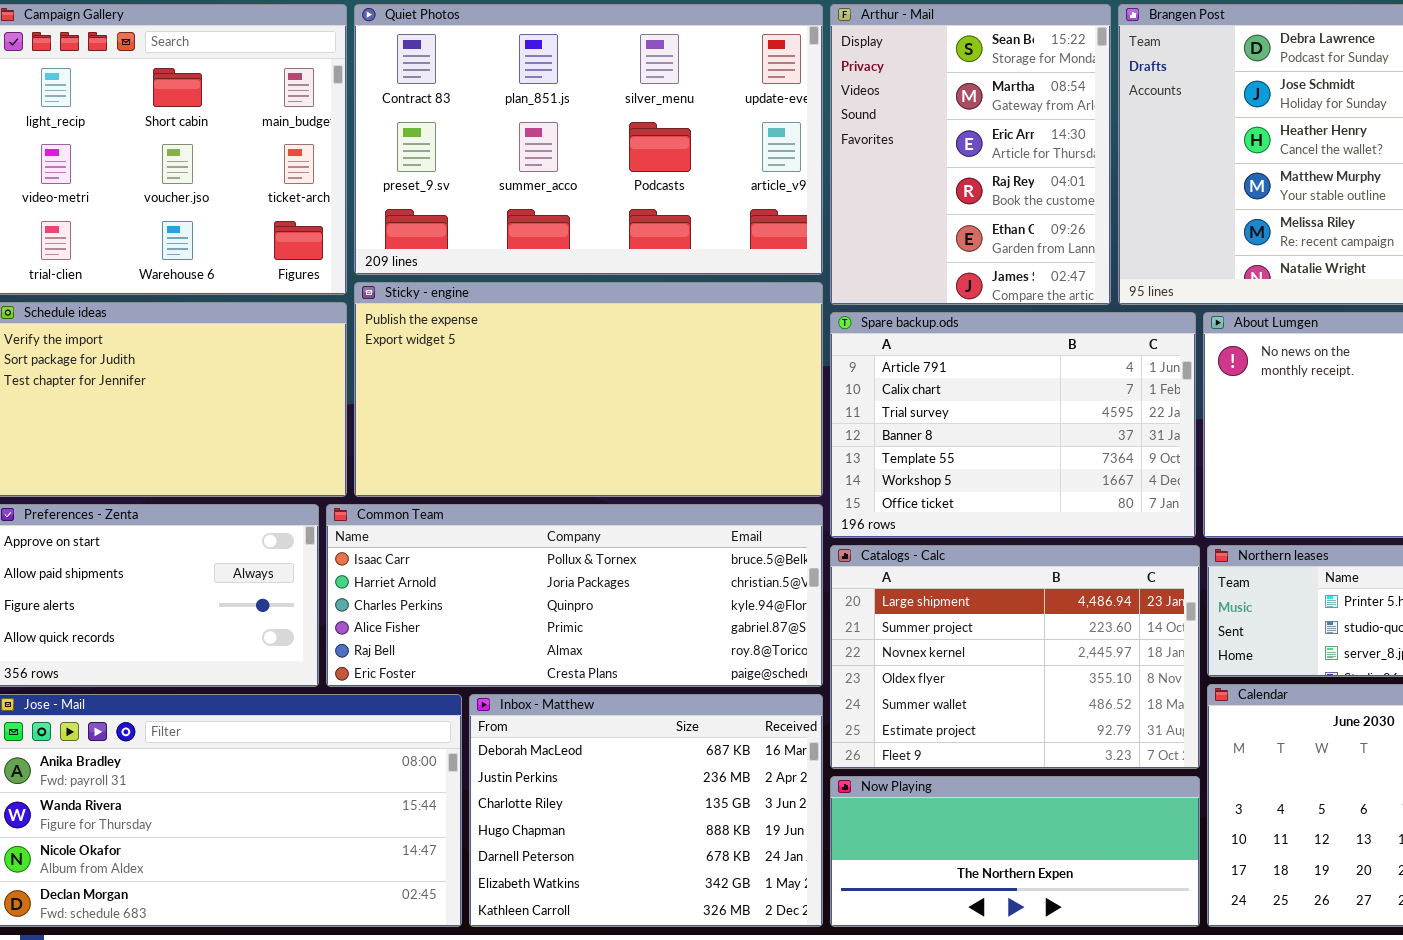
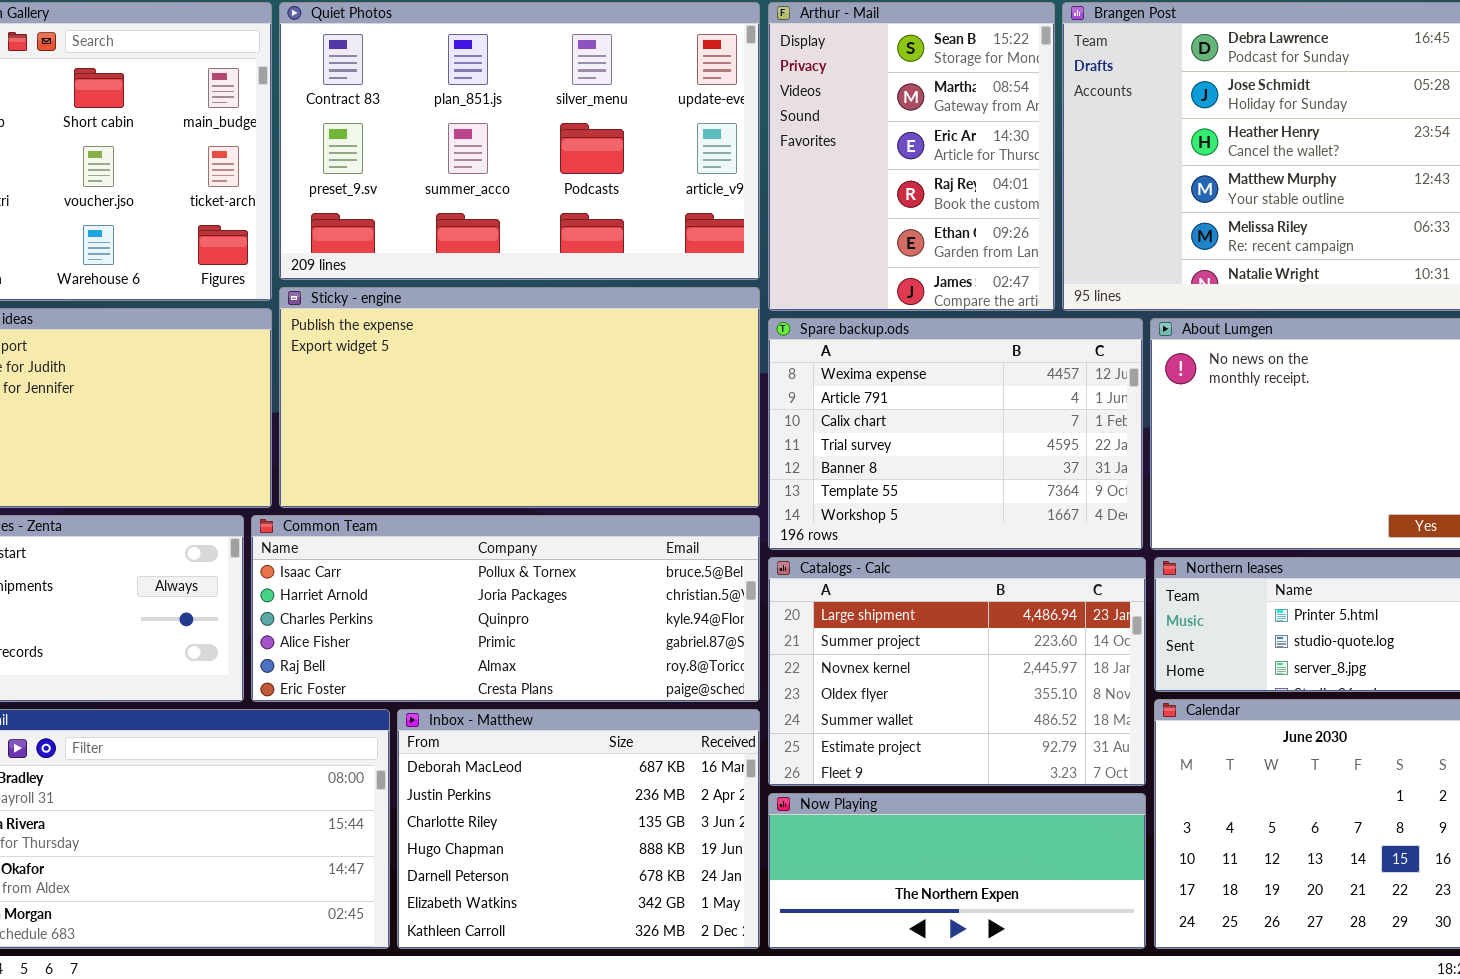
Spare backup.ods: [830,312,1196,538] -> [768,318,1143,550], scrolled up 1 row

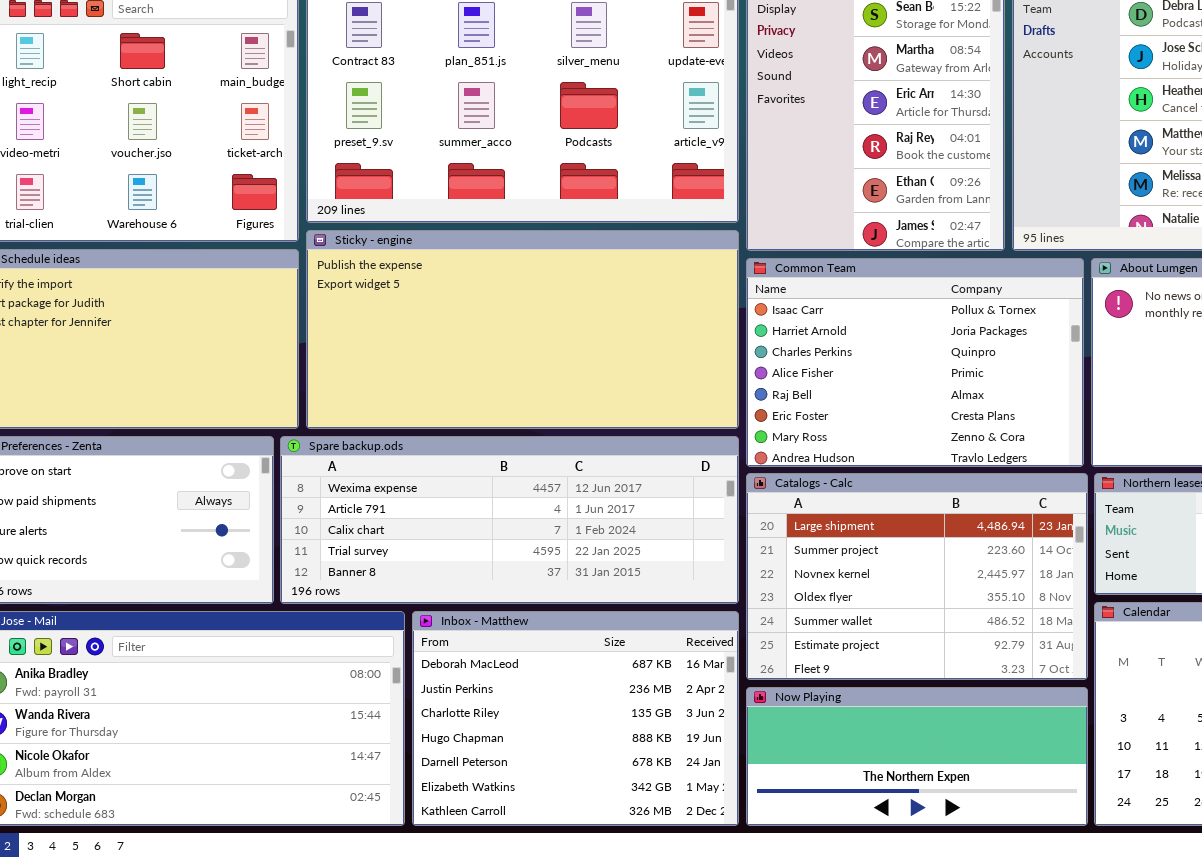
Spare backup.ods: [768,318,1143,550] -> [280,436,739,604], moved, resized
Common Team: [251,515,760,702] -> [746,258,1084,467], moved, resized

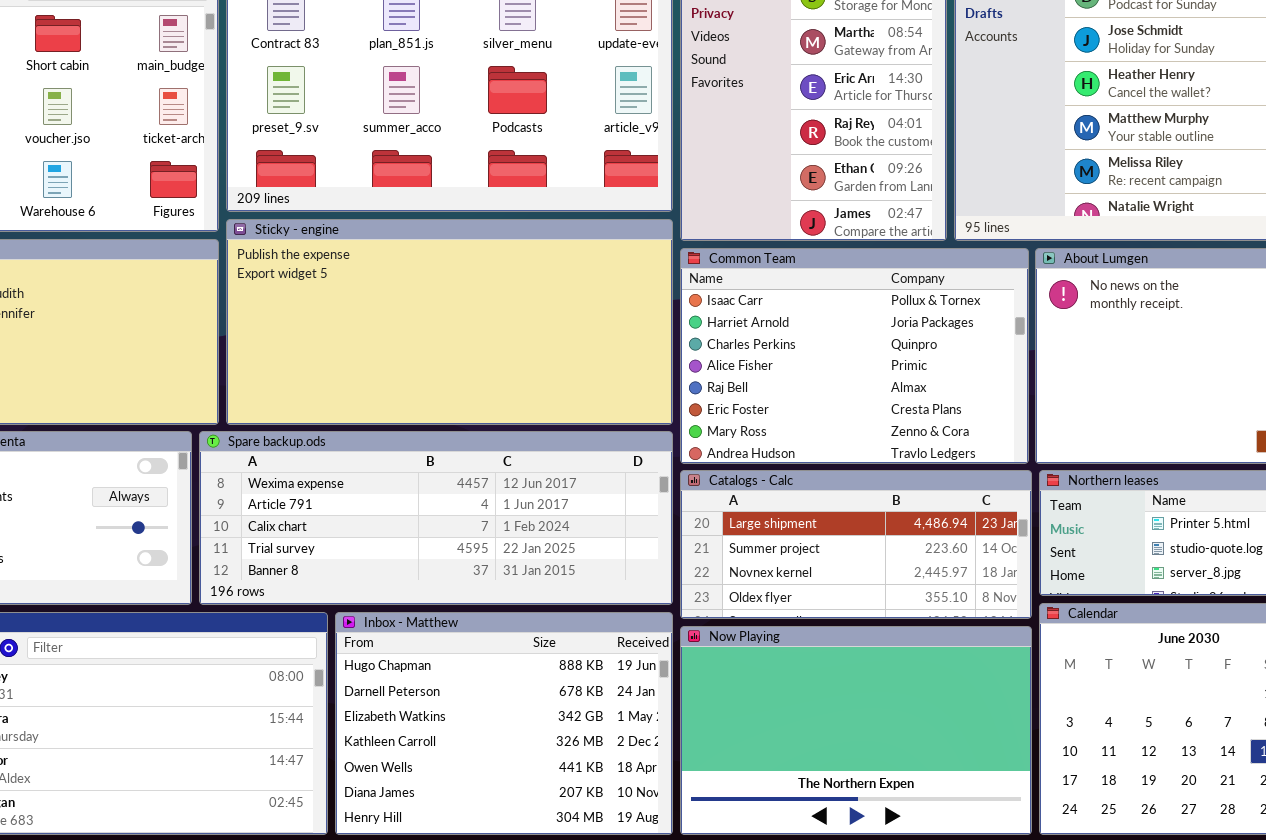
Catalogs - Calc: [746,473,1088,680] -> [680,470,1032,619], resized
Inbox - Matthew: [412,611,739,826] -> [335,612,673,835], scrolled down 3 rows
Now Playing: [746,687,1088,826] -> [680,626,1032,835], resized

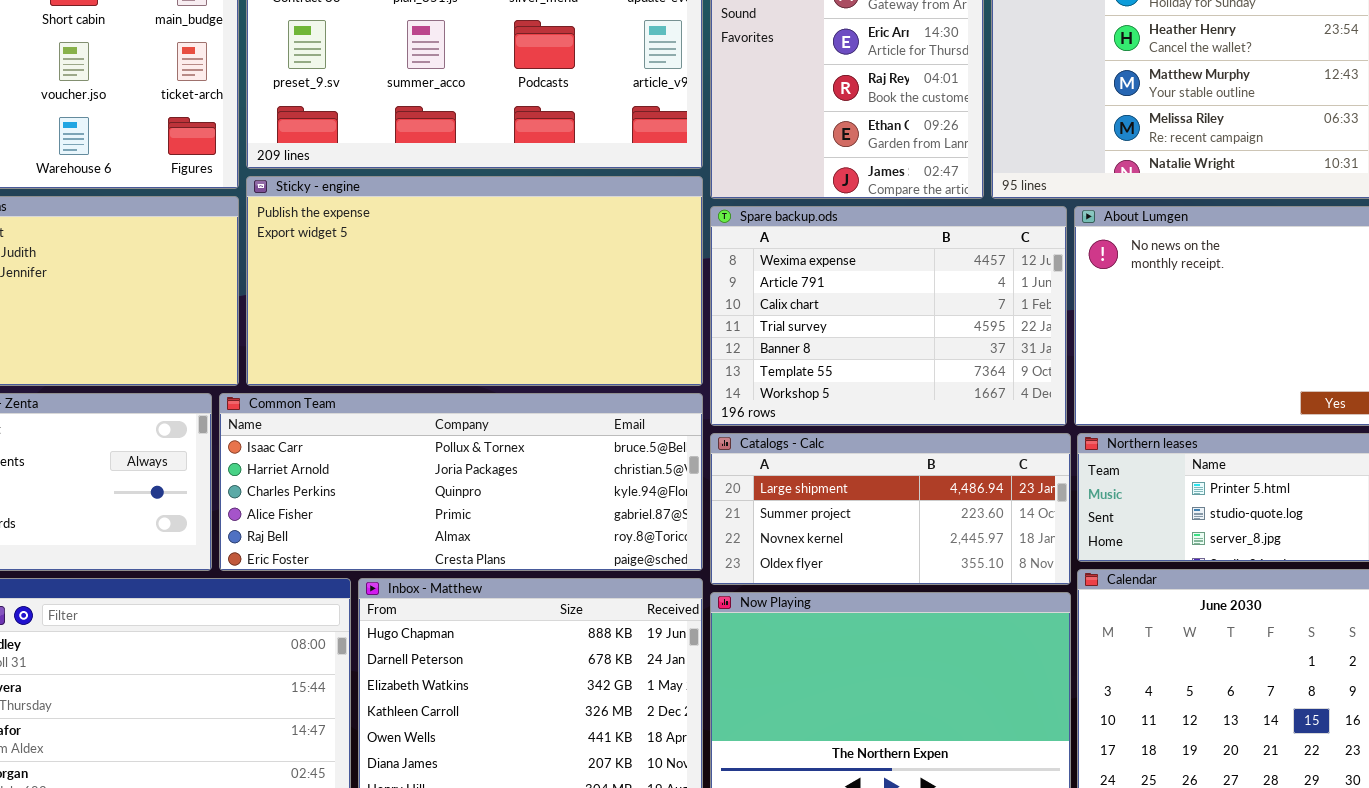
Common Team: [680,248,1029,464] -> [219,393,703,571], moved, resized
Spare backup.ods: [199,431,673,605] -> [710,206,1067,426], moved, resized

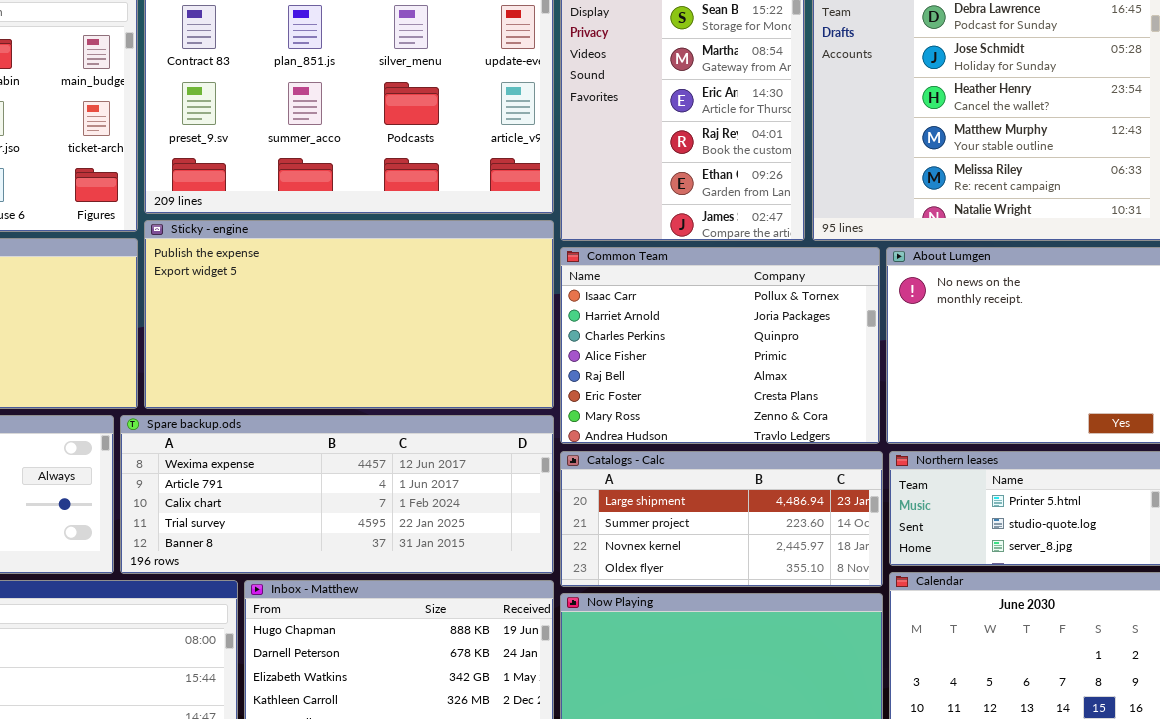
Spare backup.ods: [710,206,1067,426] -> [120,415,554,574], moved, resized
Common Team: [219,393,703,571] -> [560,247,880,444], moved, resized

